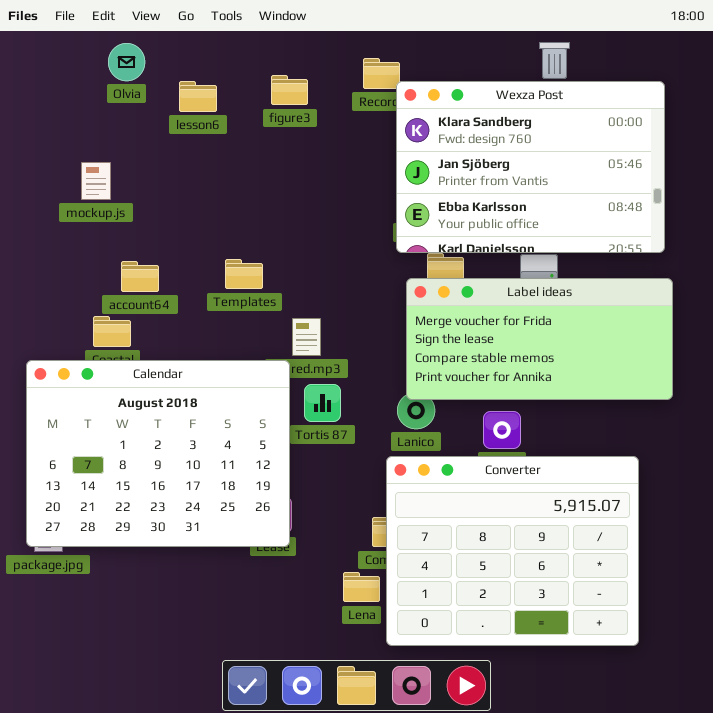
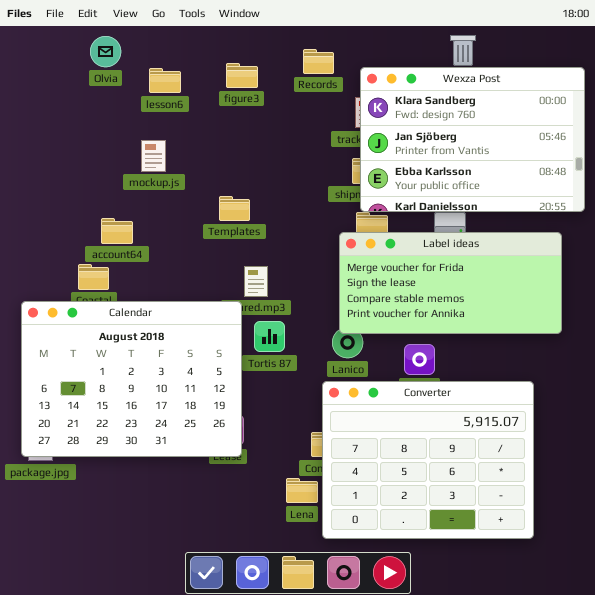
Wexza Post: [396,81,665,253] -> [360,67,585,212], moved
mockup.js: [81,162,111,200] -> [141,140,166,172], moved
Templates: [225,259,263,289] -> [219,196,250,221], moved

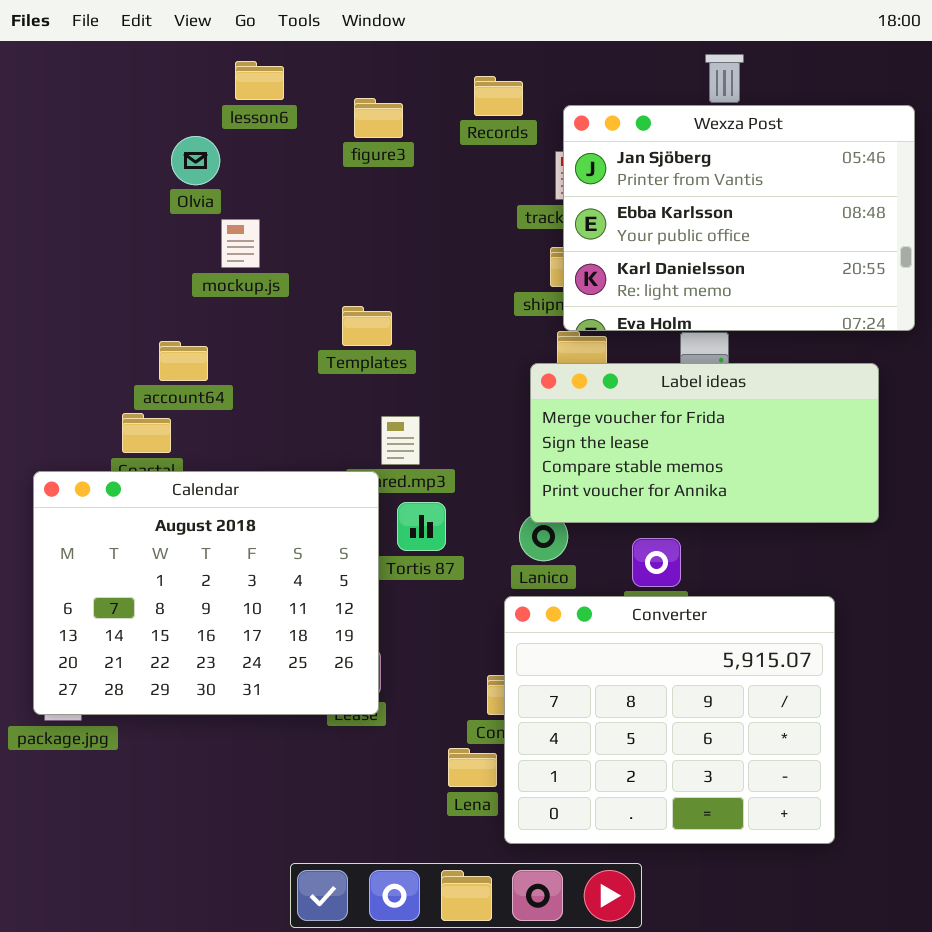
Olvia: [90,36,121,67] -> [171,136,220,185], moved
Wexza Post: [360,67,585,212] -> [563,105,915,331], scrolled down 1 row
lesson6: [149,68,181,93] -> [235,61,284,100], moved

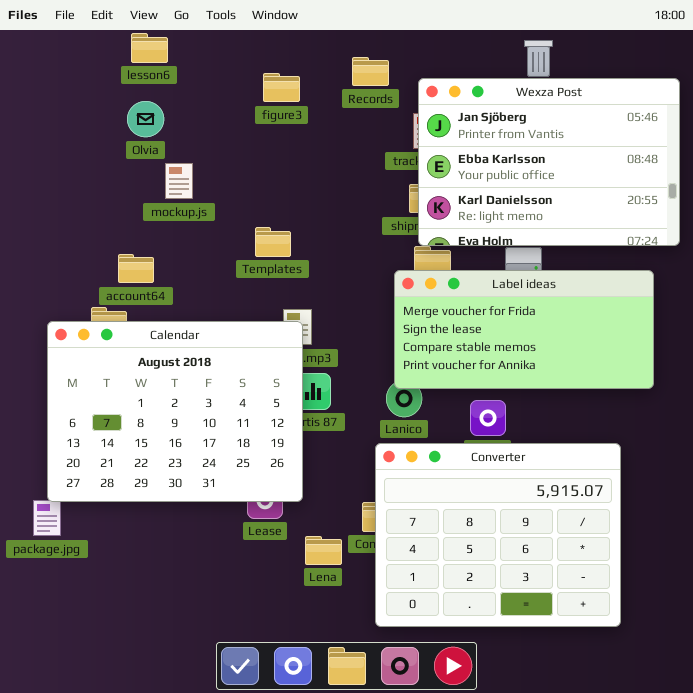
lesson6: [235,61,284,100] -> [131,33,168,63], moved
Calendar: [33,471,379,715] -> [47,321,303,502], moved
Lena: [448,748,497,787] -> [305,536,342,565], moved

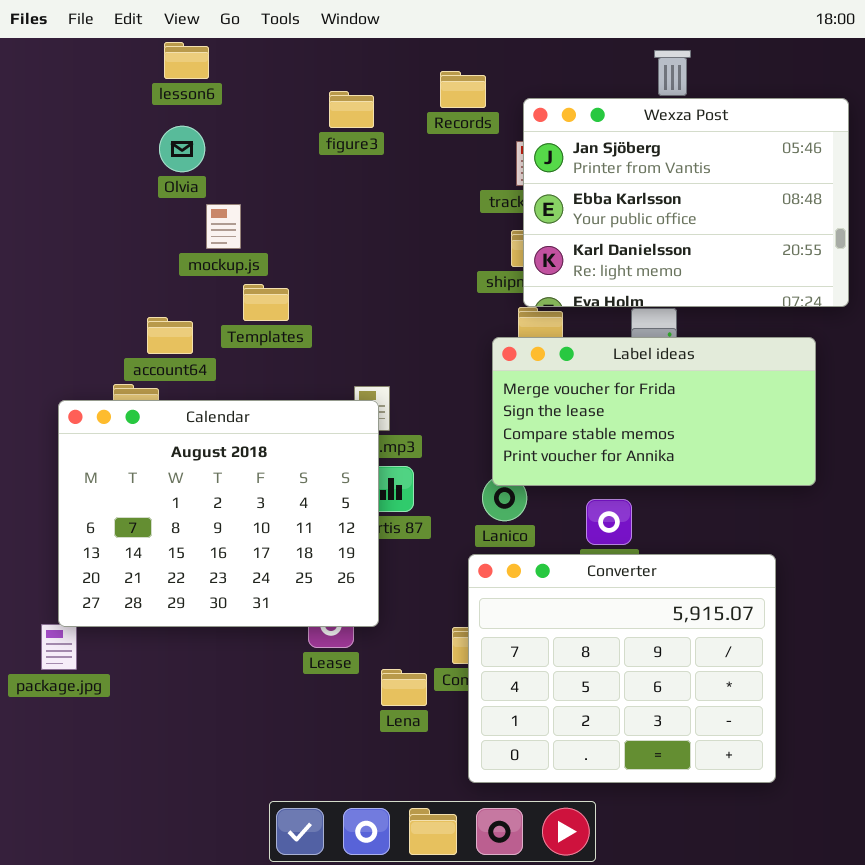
Templates: [255,227,291,257] -> [243,284,289,321], moved

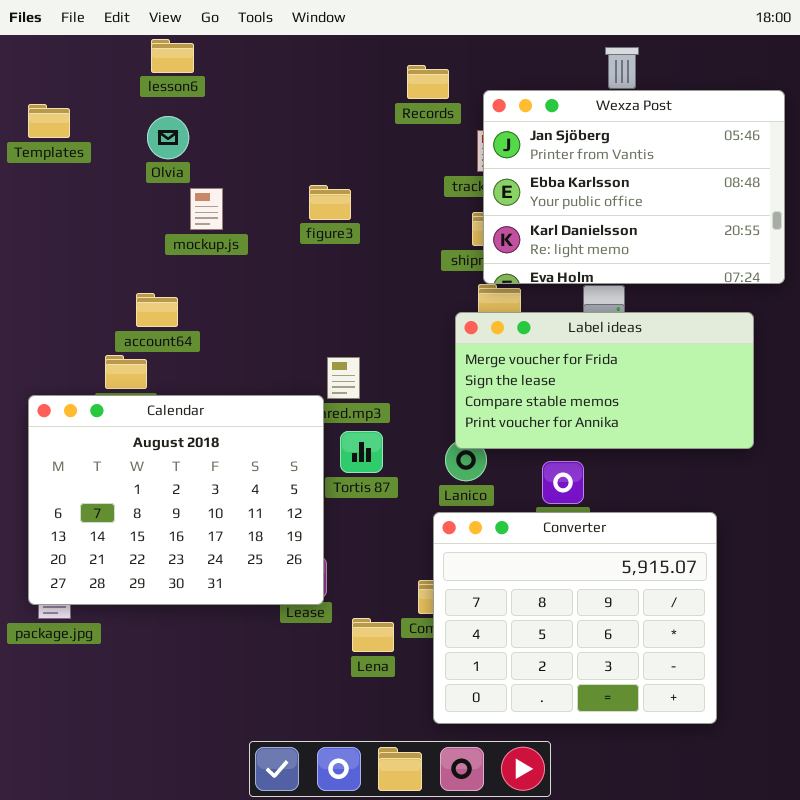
figure3: [329,91,374,128] -> [309,185,351,220], moved
Templates: [243,284,289,321] -> [28,104,70,138], moved
Calendar: [58,400,379,627] -> [28,395,324,605], moved

